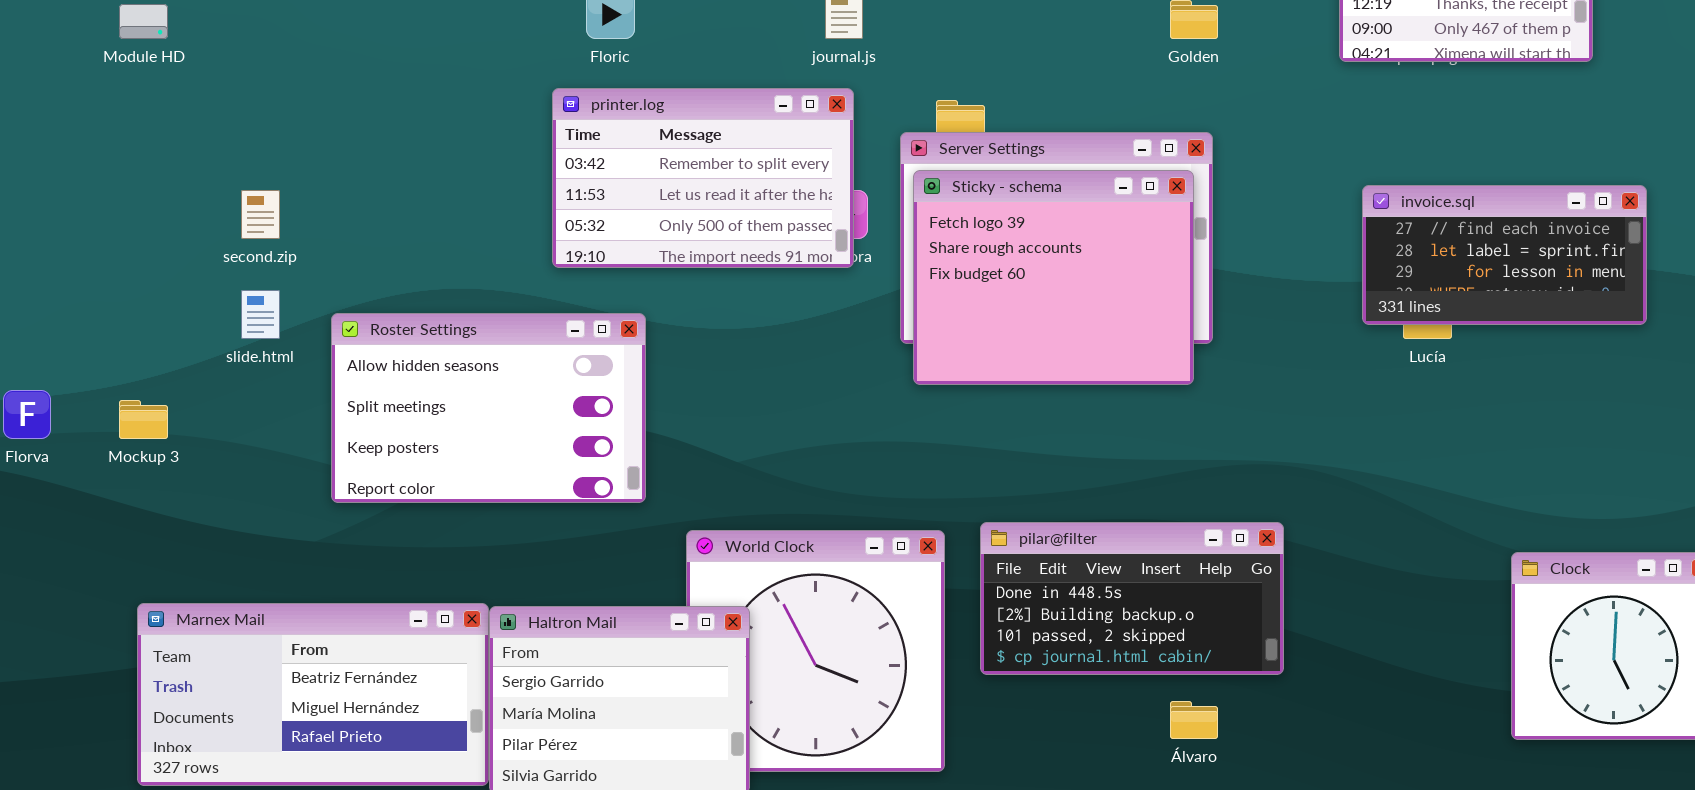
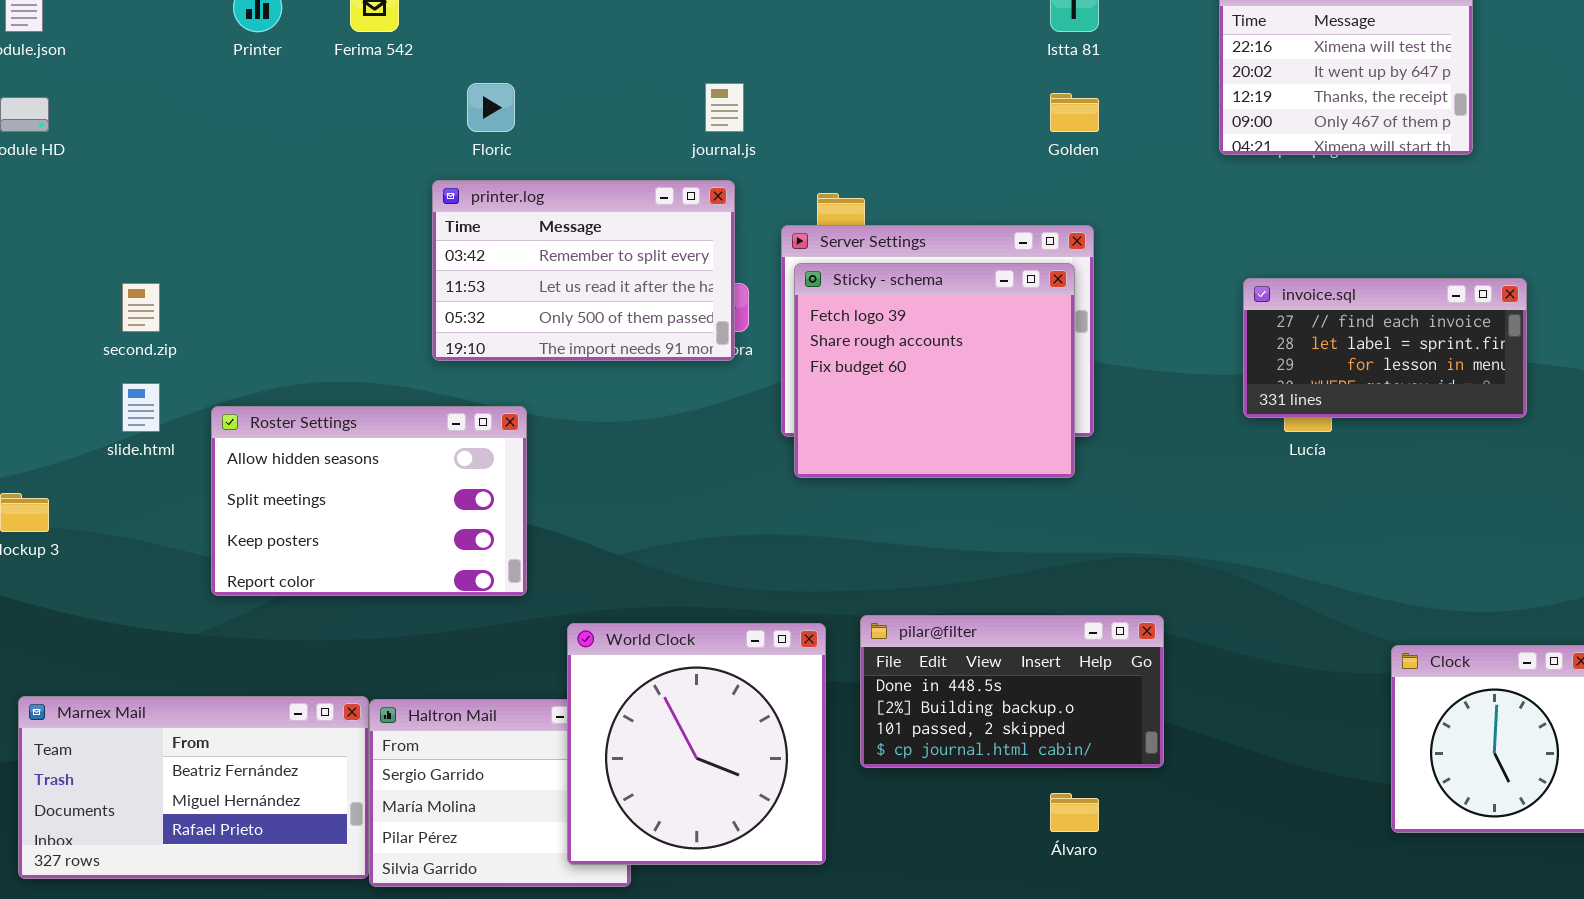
World Clock: [686,530,945,772] -> [567,623,826,865], raised

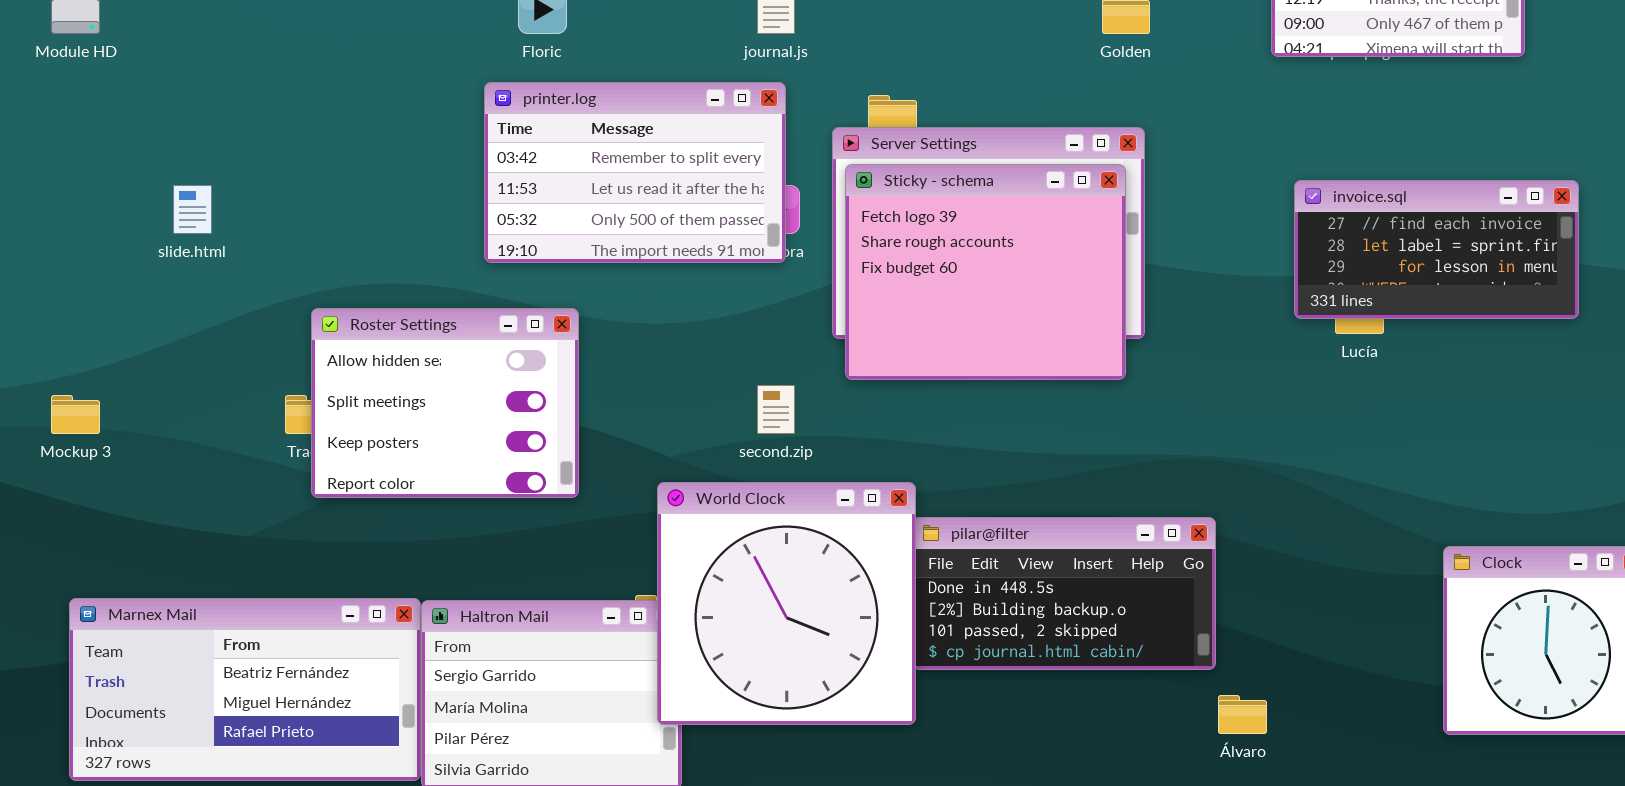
second.zip: [122,283,160,332] -> [757,385,795,434], moved
slide.html: [122,383,160,432] -> [173,185,212,234], moved
Roster Settings: [211,406,527,596] -> [311,308,579,498], resized
World Clock: [567,623,826,865] -> [657,482,916,725], moved
Álvaro: [1050,793,1099,832] -> [1218,695,1267,734], moved

